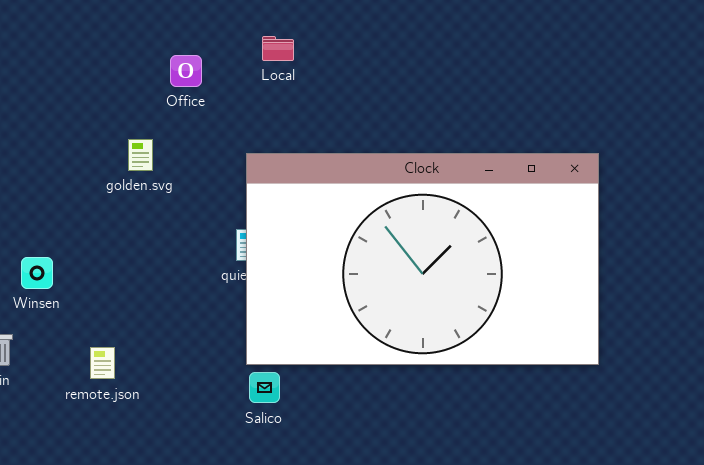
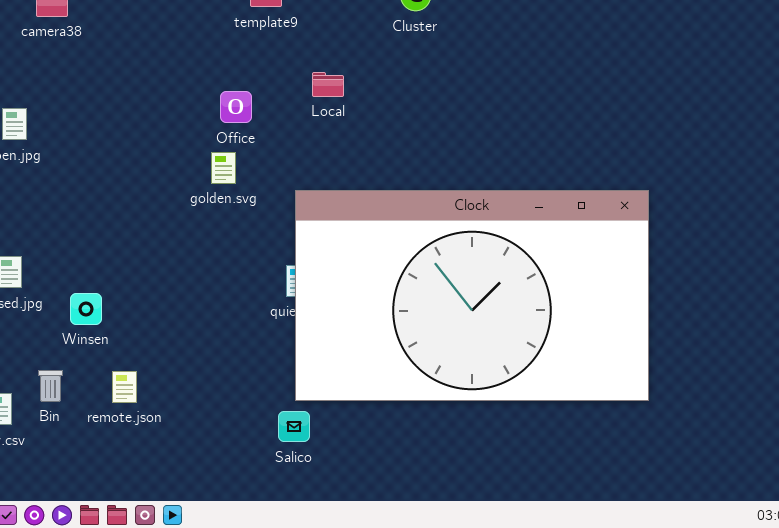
golden.svg: [128,139,153,171] -> [211,152,236,184], moved
remote.json: [90,347,115,379] -> [112,371,137,403], moved
Salico: [249,372,280,403] -> [278,411,310,442], moved

